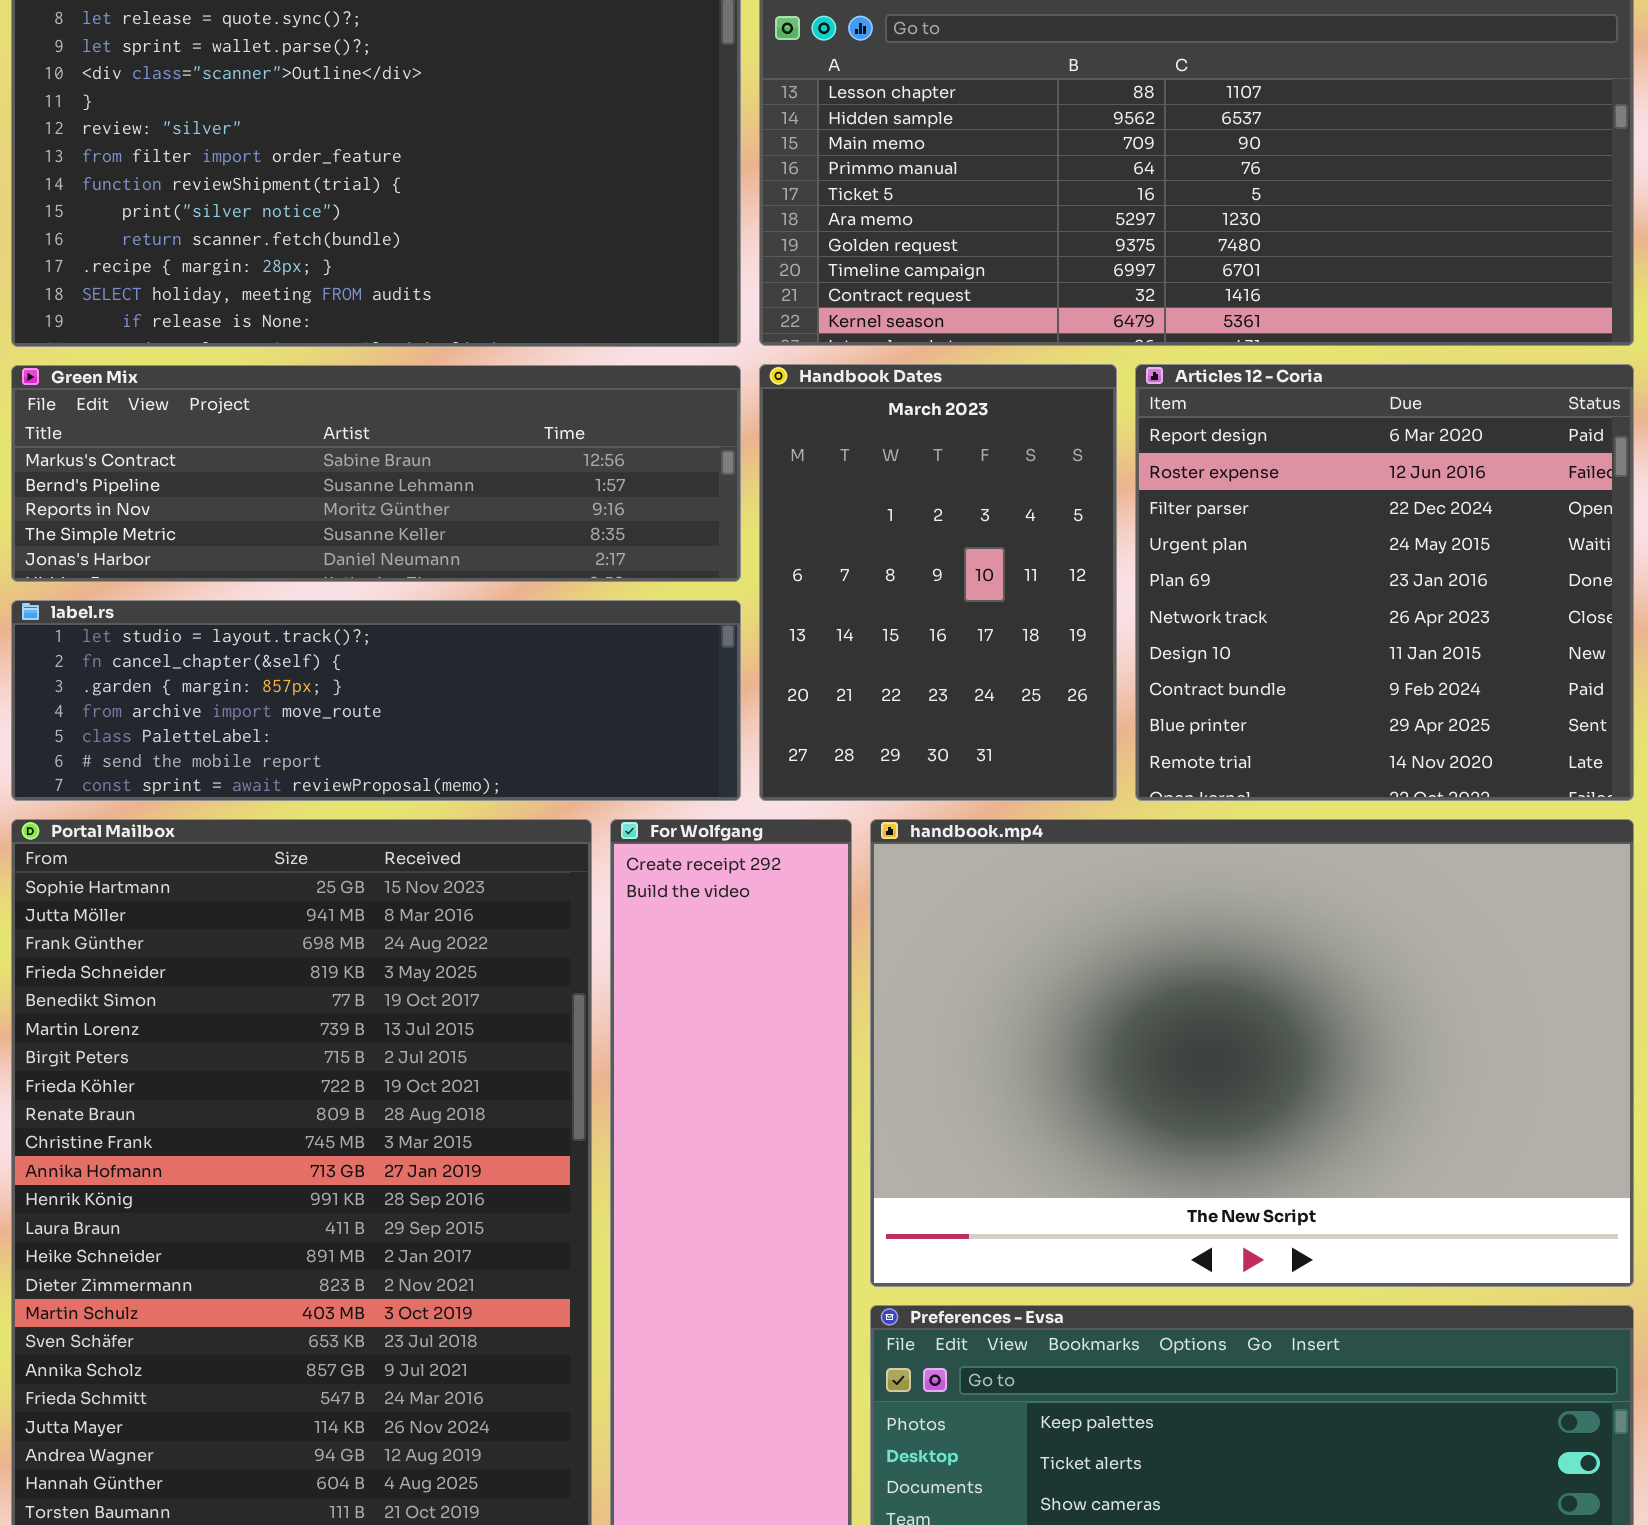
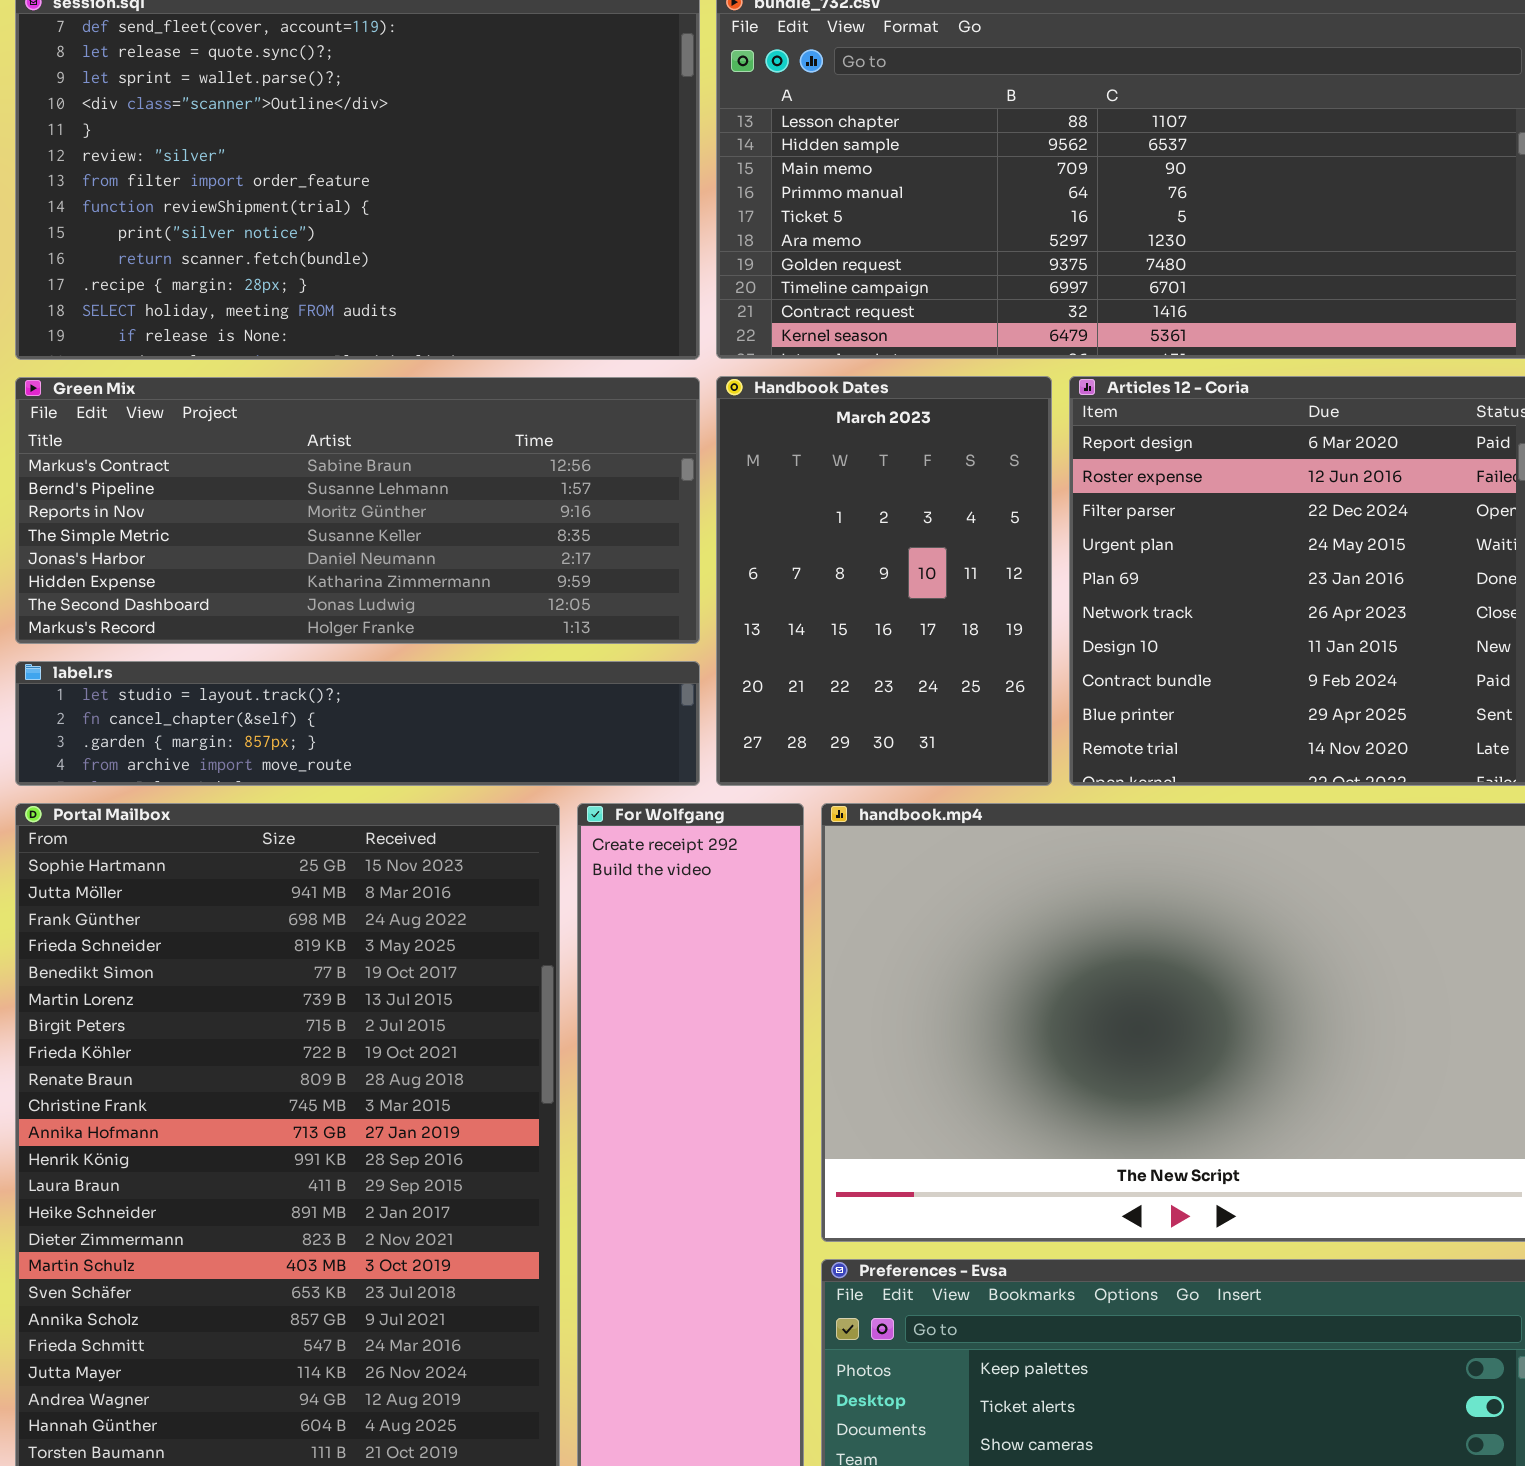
Green Mix: [11,365,741,582] -> [15,377,700,644], resized
label.rs: [11,600,741,801] -> [15,661,700,786], resized

